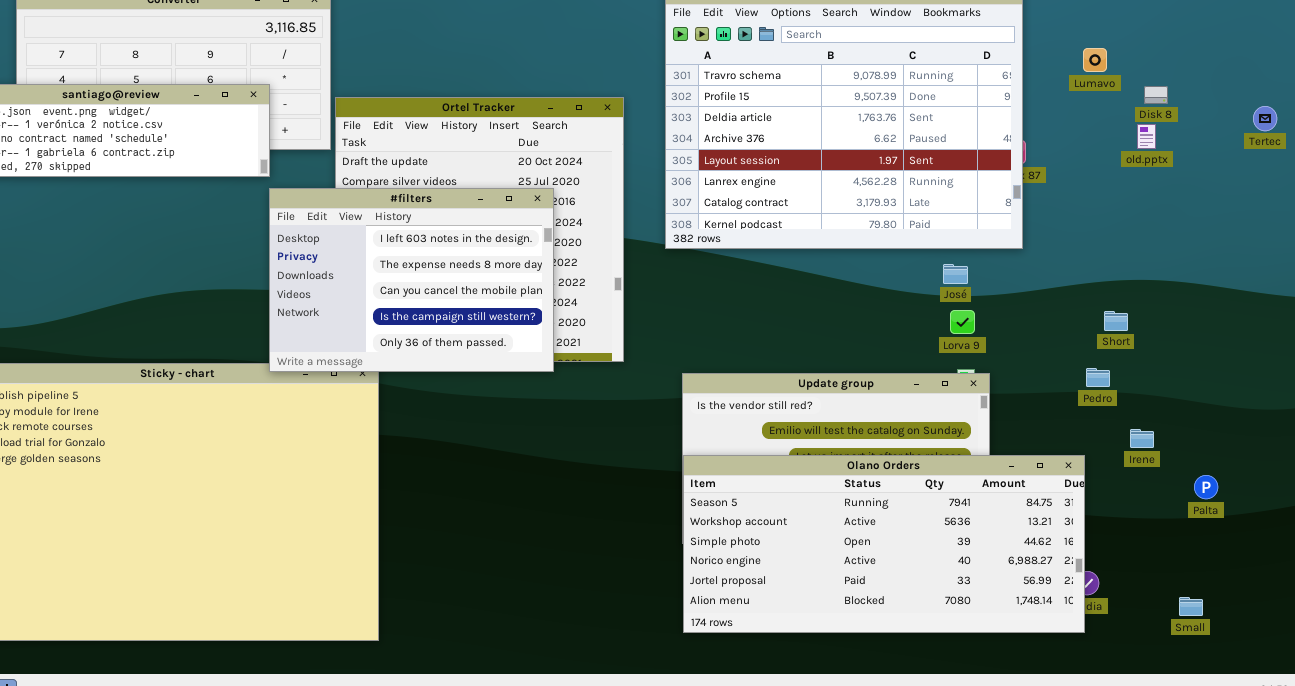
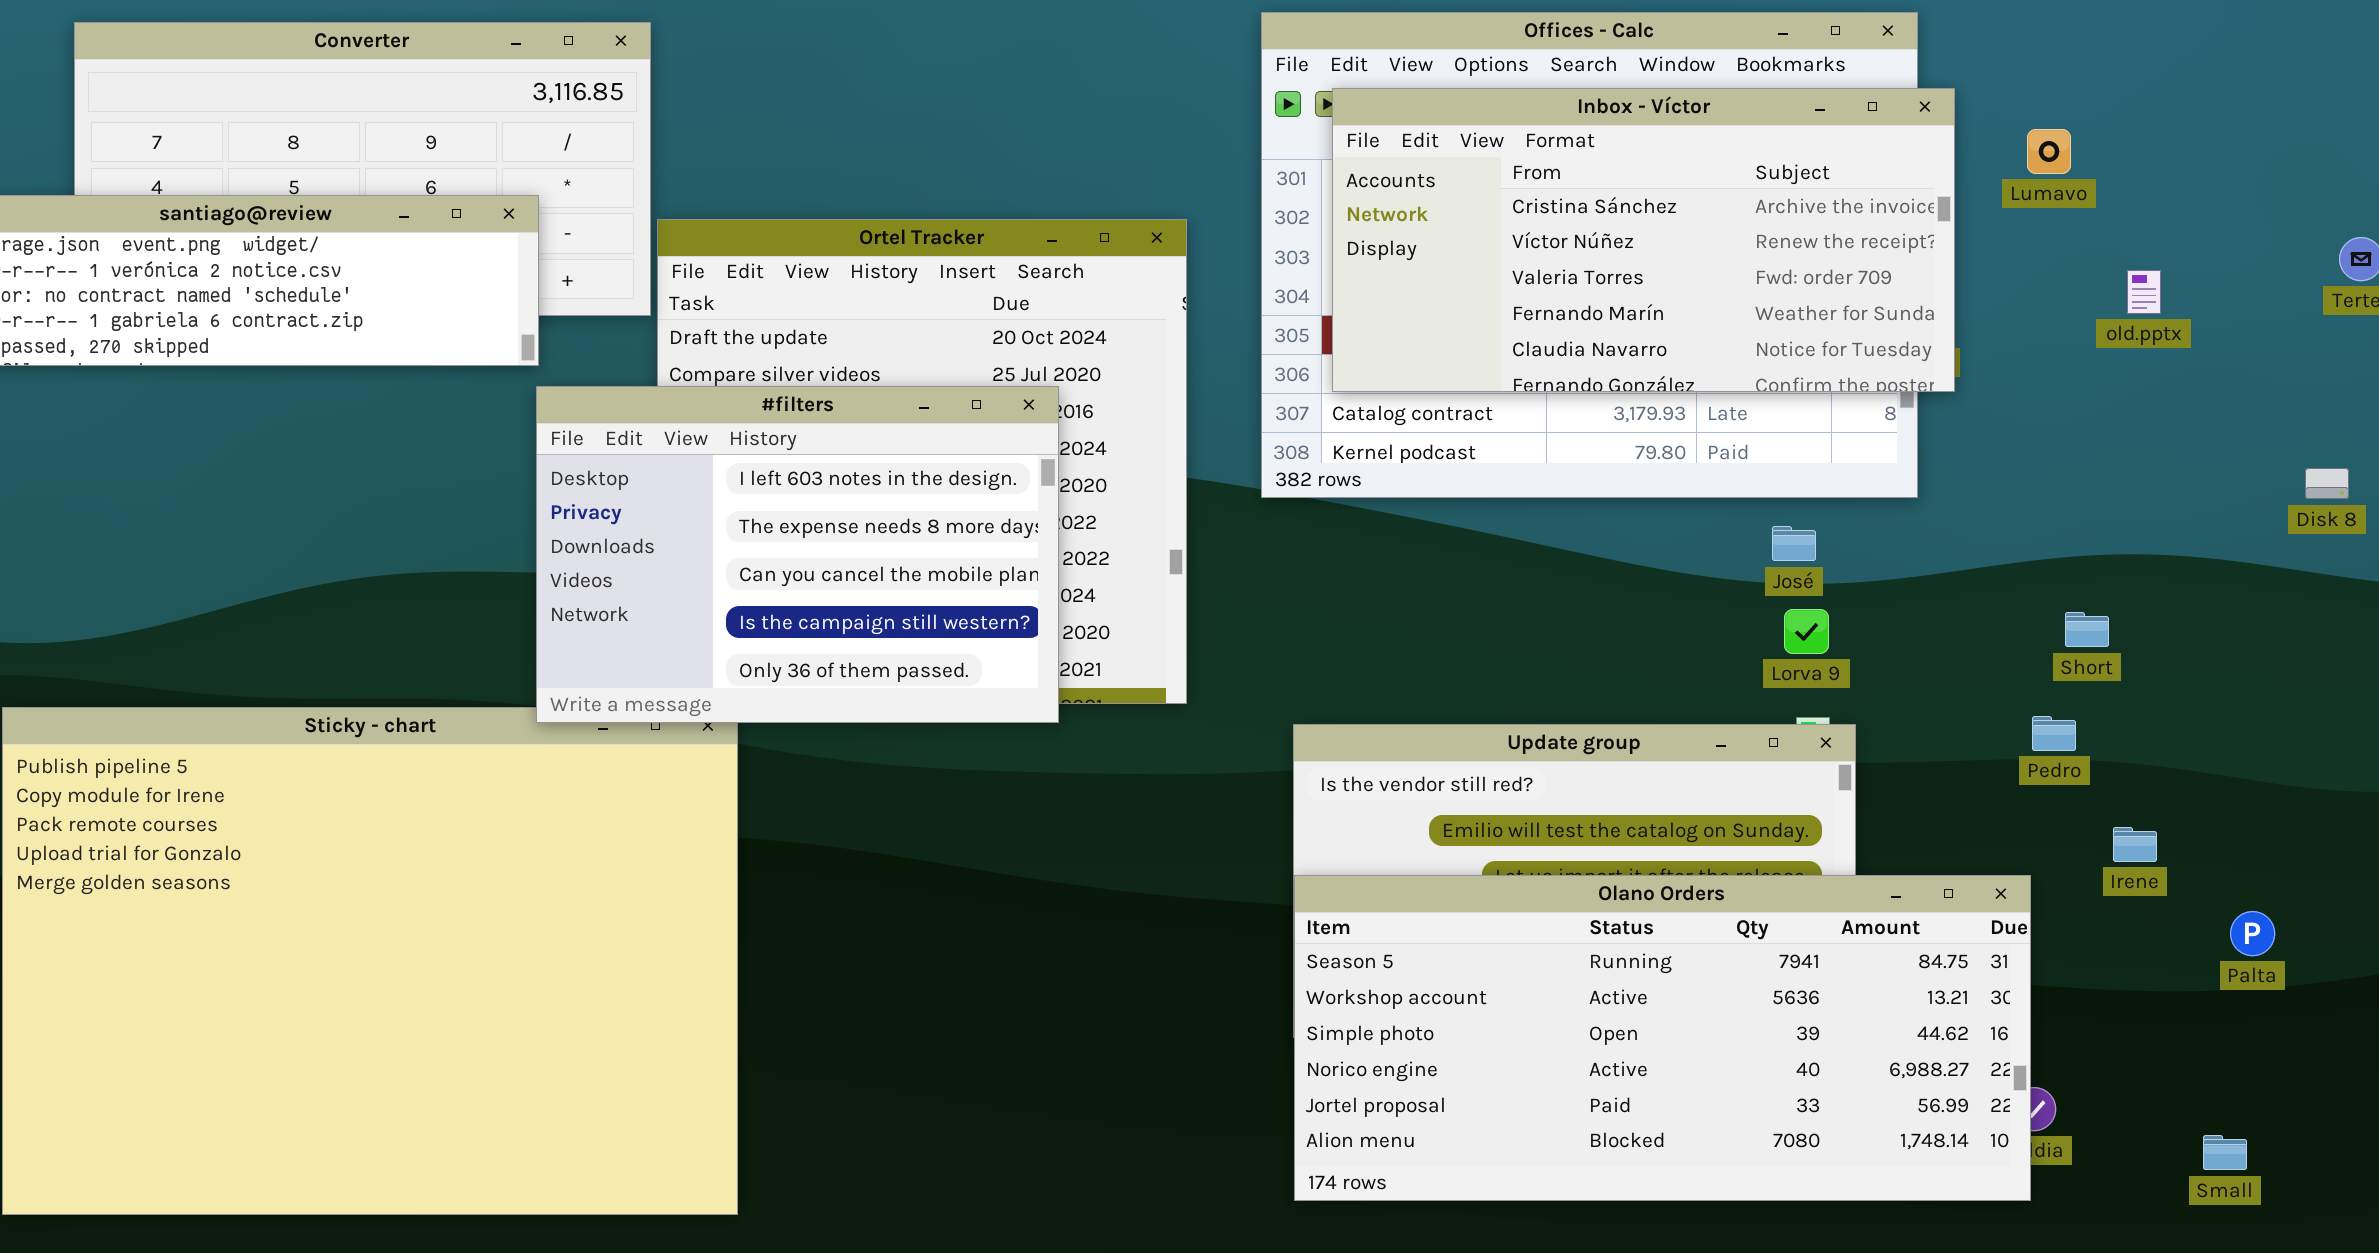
Inbox - Víctor: none -> [1332,88,1955,392], opened
Disk 8: [1144,86,1168,104] -> [2305,468,2349,499], moved

